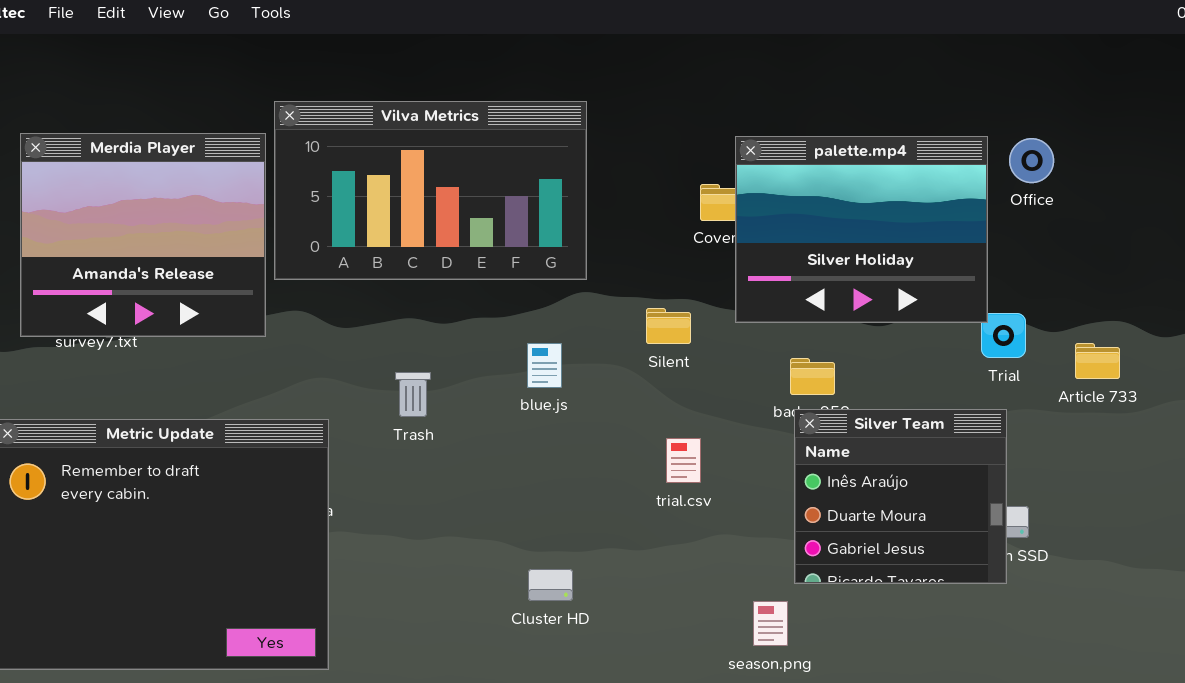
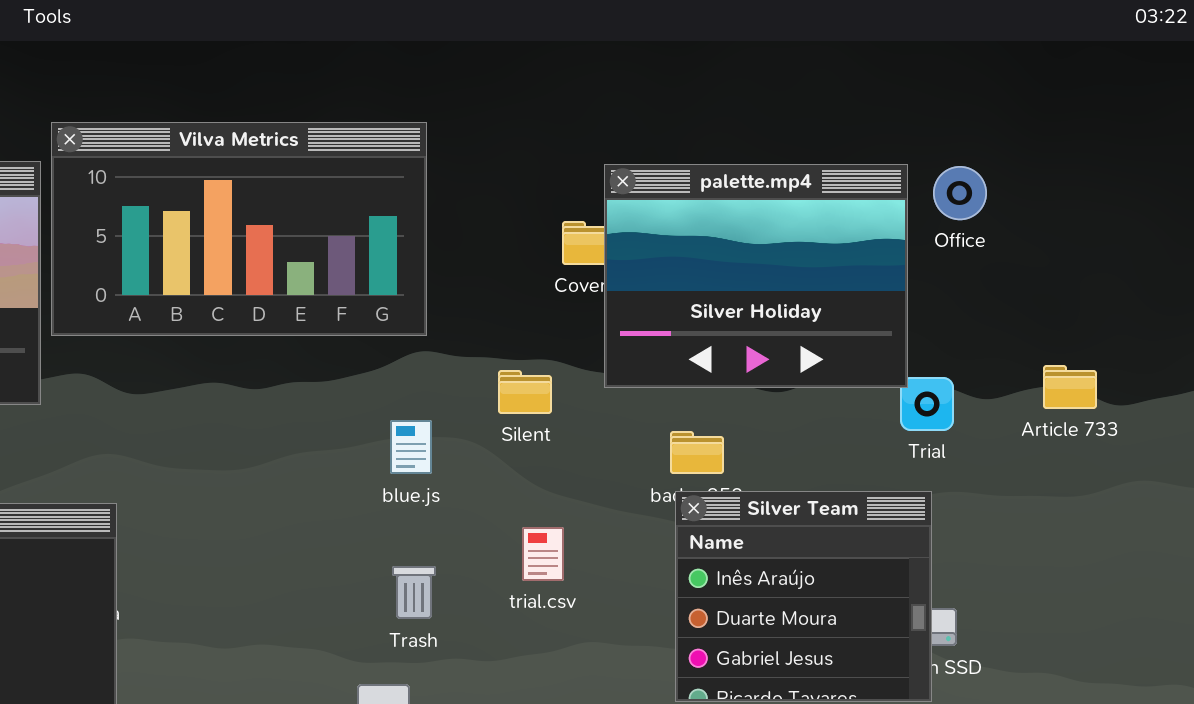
blue.js: [527,343,562,388] -> [390,420,432,474], moved
Article 733: [1075,343,1120,379] -> [1043,365,1097,409], moved
Trash: [395,372,431,417] -> [392,566,436,619], moved

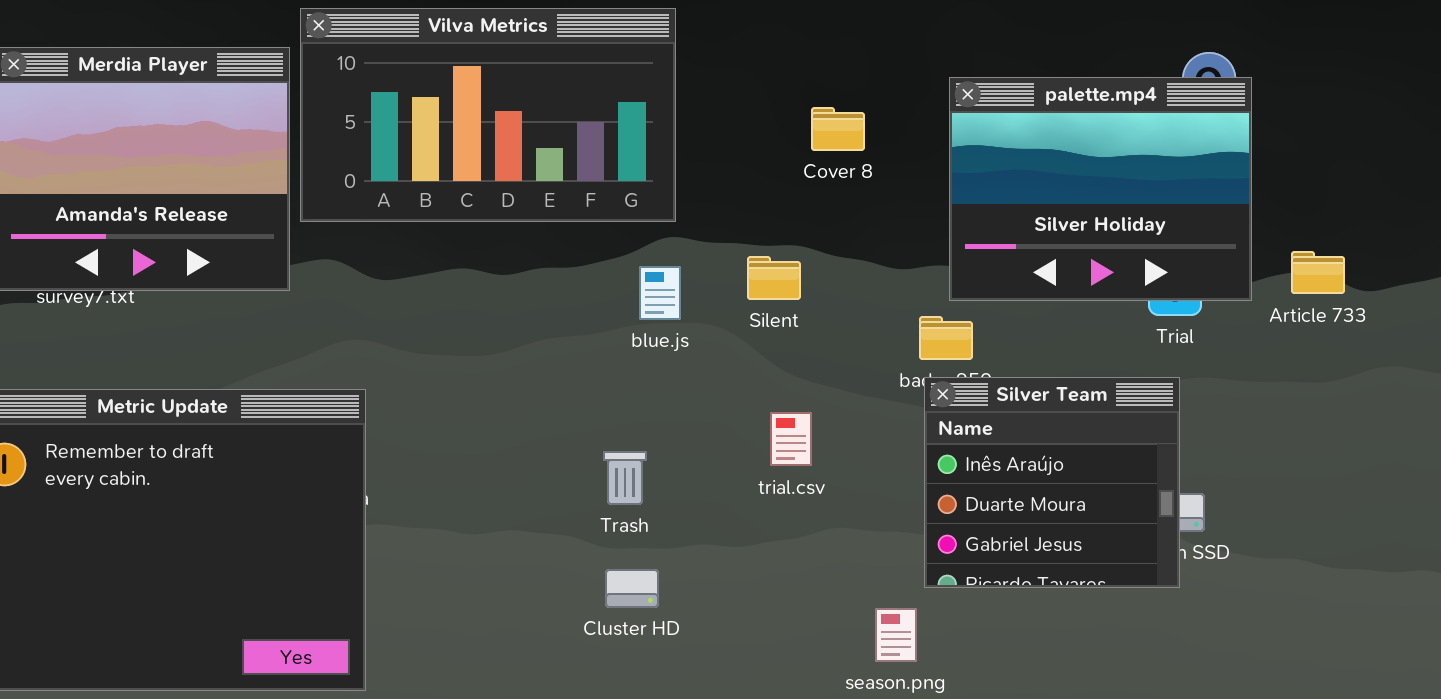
palette.mp4: [604,164,908,388] -> [949,77,1252,301], moved
blue.js: [390,420,432,474] -> [639,266,681,320], moved
Trash: [392,566,436,619] -> [603,451,647,505], moved

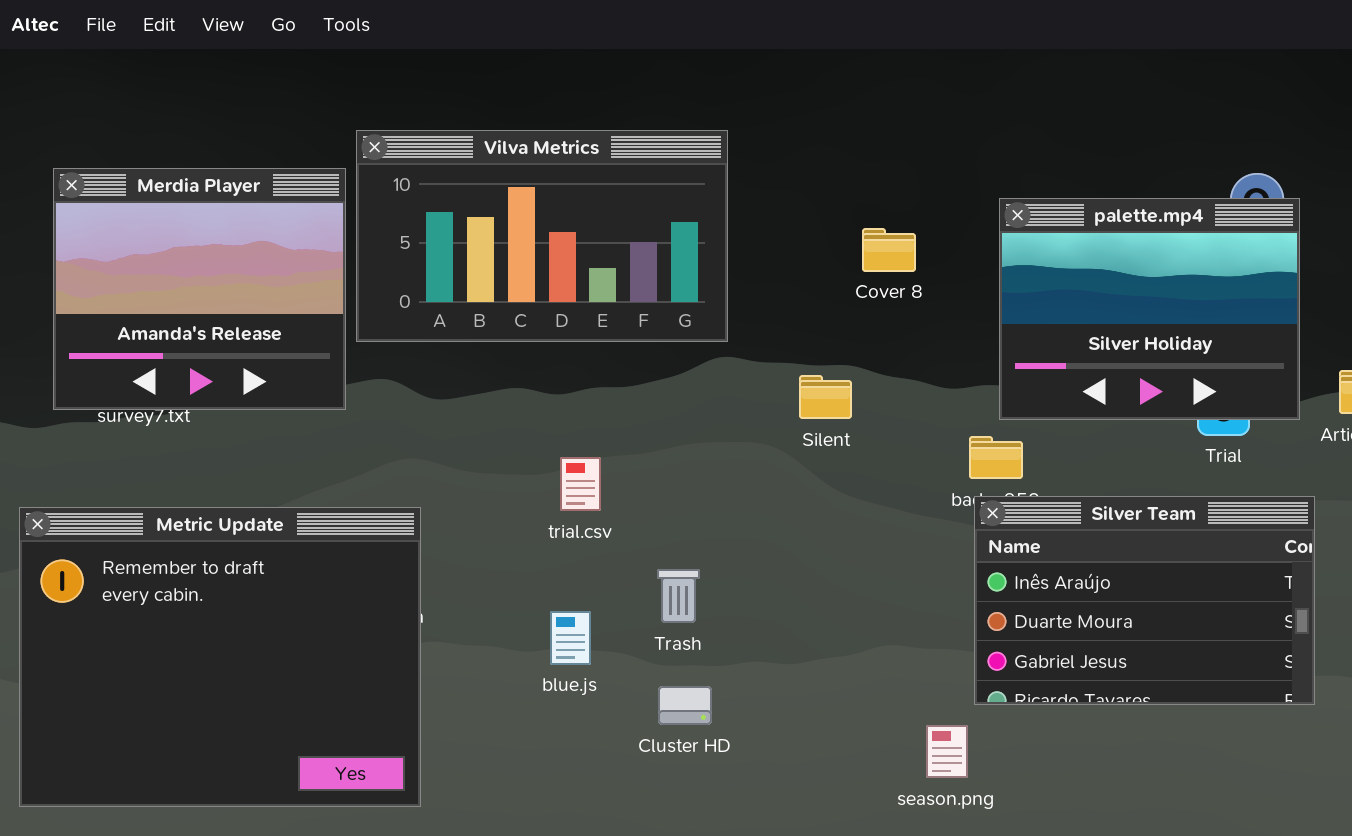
blue.js: [639,266,681,320] -> [550,611,591,665], moved
Silver Team: [924,377,1180,588] -> [974,496,1315,705], resized
trial.csv: [770,412,812,466] -> [560,457,601,511], moved

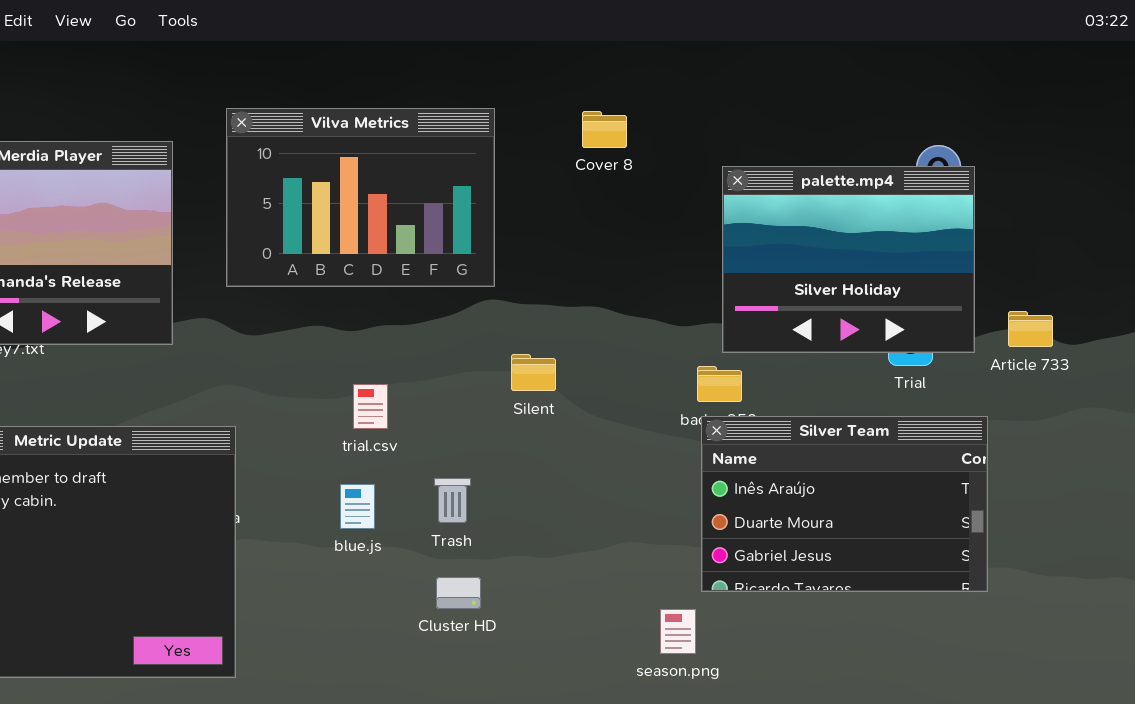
Vilva Metrics: [356,130,728,342] -> [226,108,495,287], resized
Cover 8: [862,228,916,272] -> [582,111,627,148], moved
Silent: [799,375,852,419] -> [511,354,556,391], moved
blue.js: [550,611,591,665] -> [340,484,375,529], moved

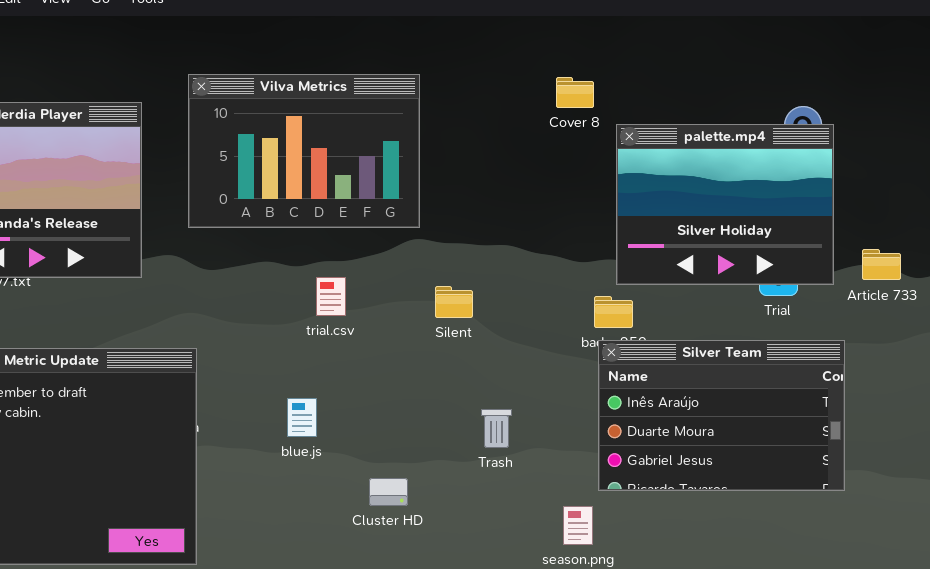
Cover 8: [582,111,627,148] -> [556,77,594,108], moved
trial.csv: [353,384,388,429] -> [316,277,346,316], moved
Trash: [434,478,471,523] -> [481,409,512,448], moved

